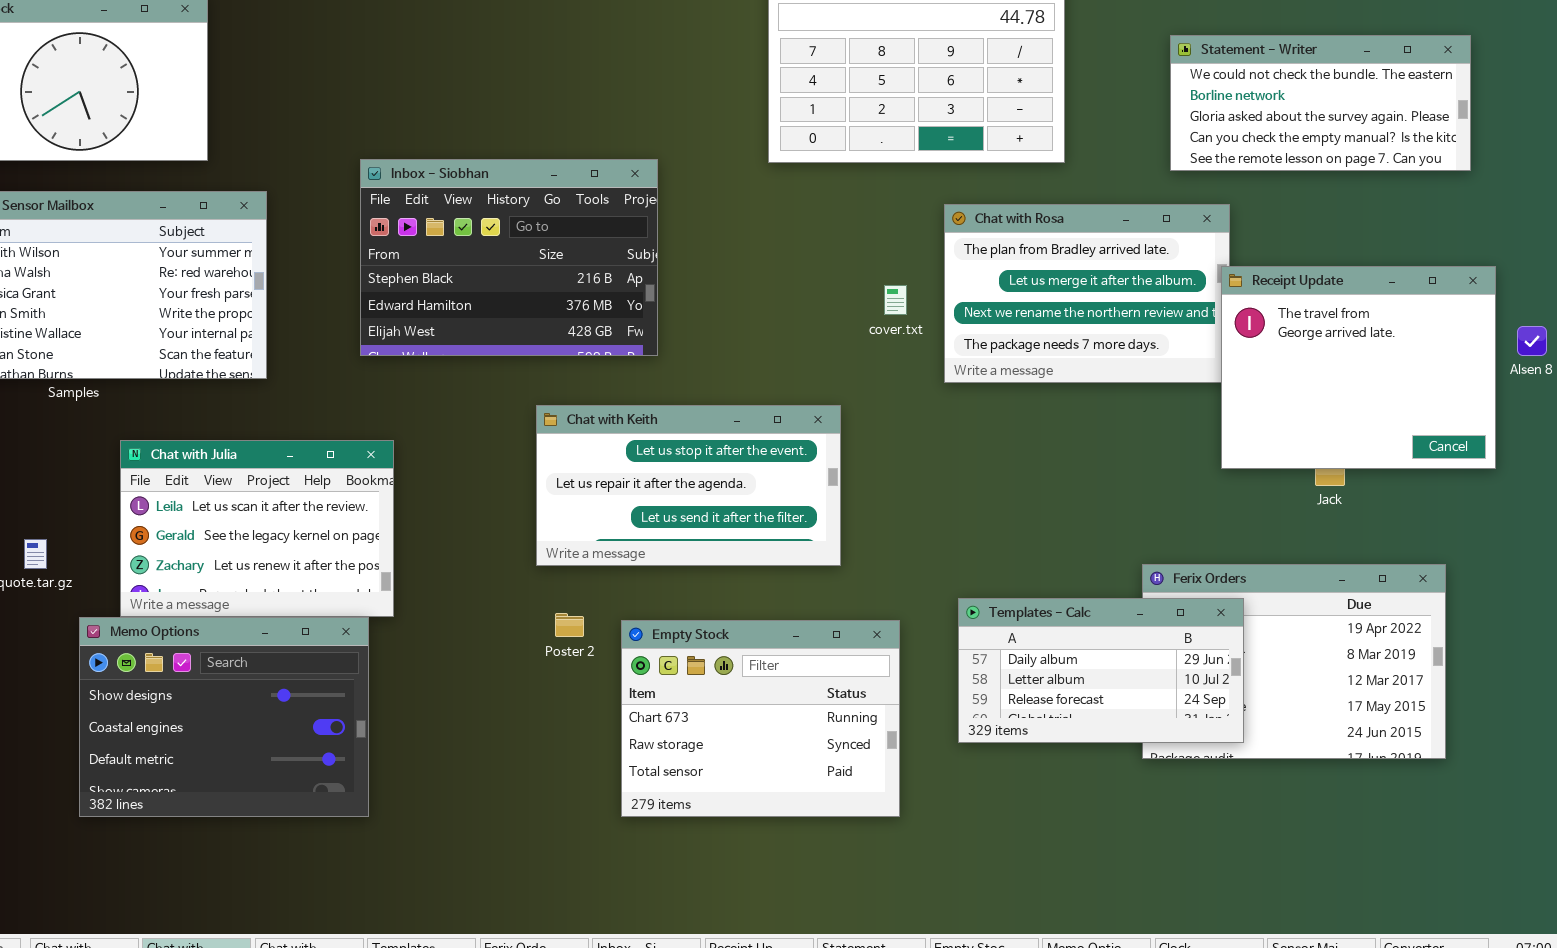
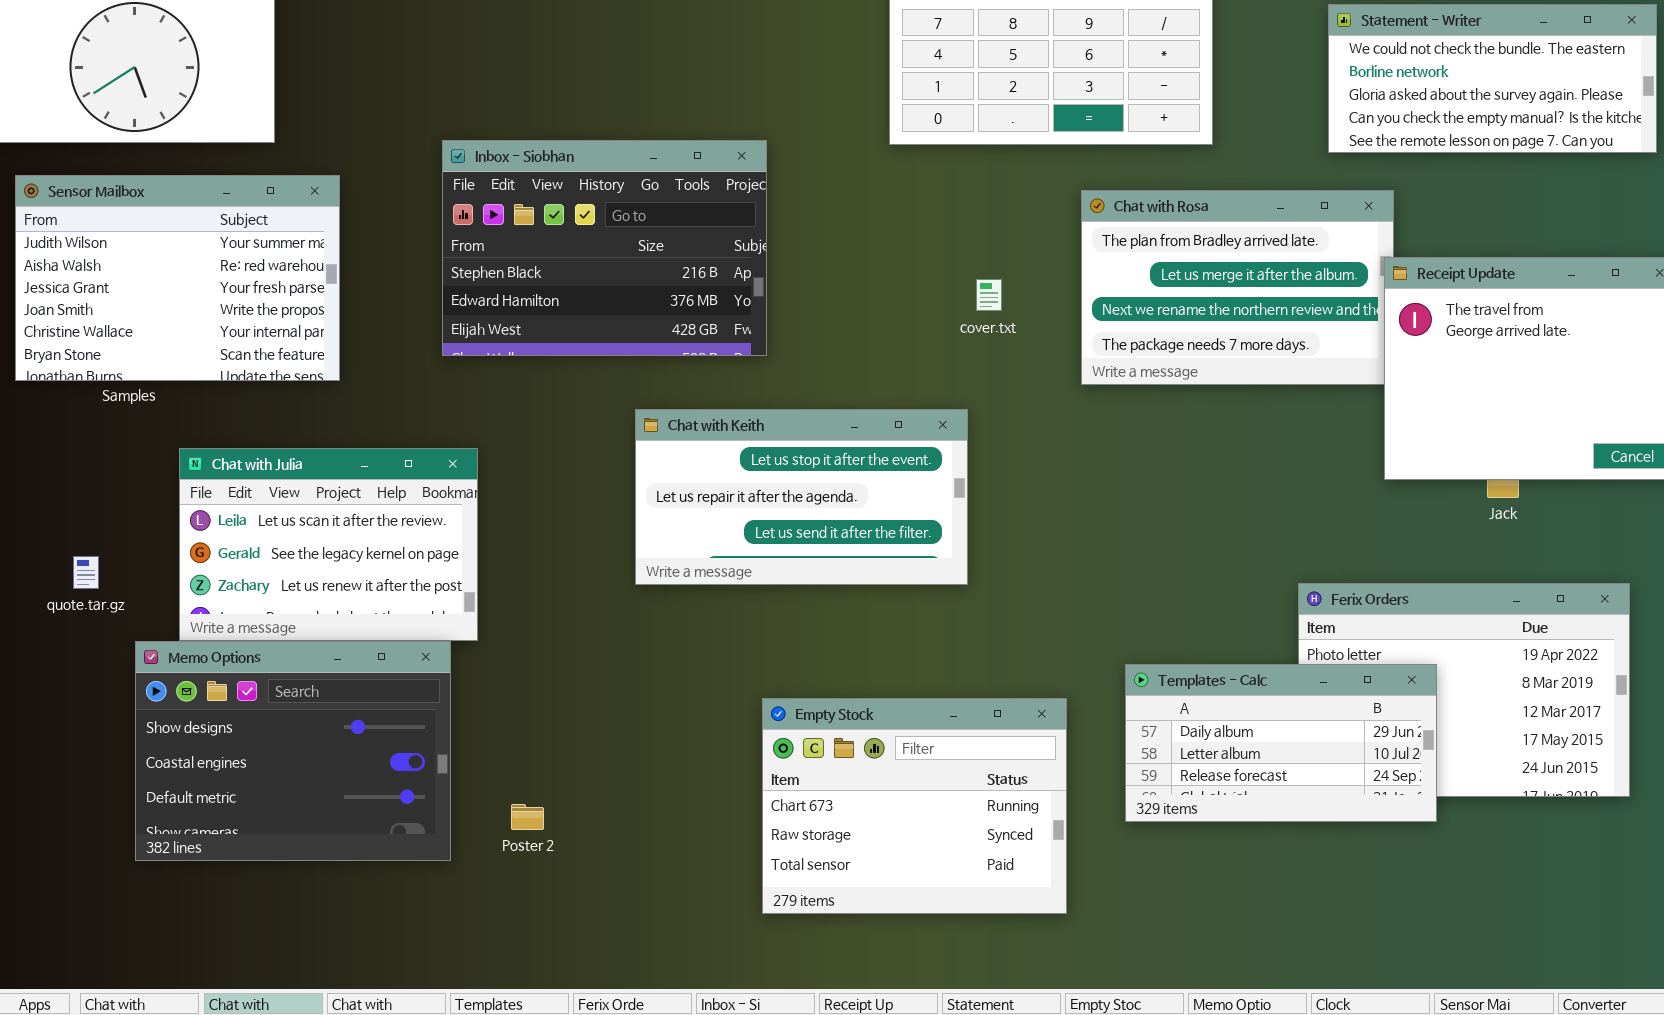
cover.txt: [884,285,907,315] -> [976,279,1002,311], moved
Templates - Calc: [958,598,1244,743] -> [1125,664,1437,822], moved
Poster 2: [555,613,584,637] -> [511,804,544,830], moved
Empty Stock: [621,620,900,817] -> [762,698,1067,914], moved

